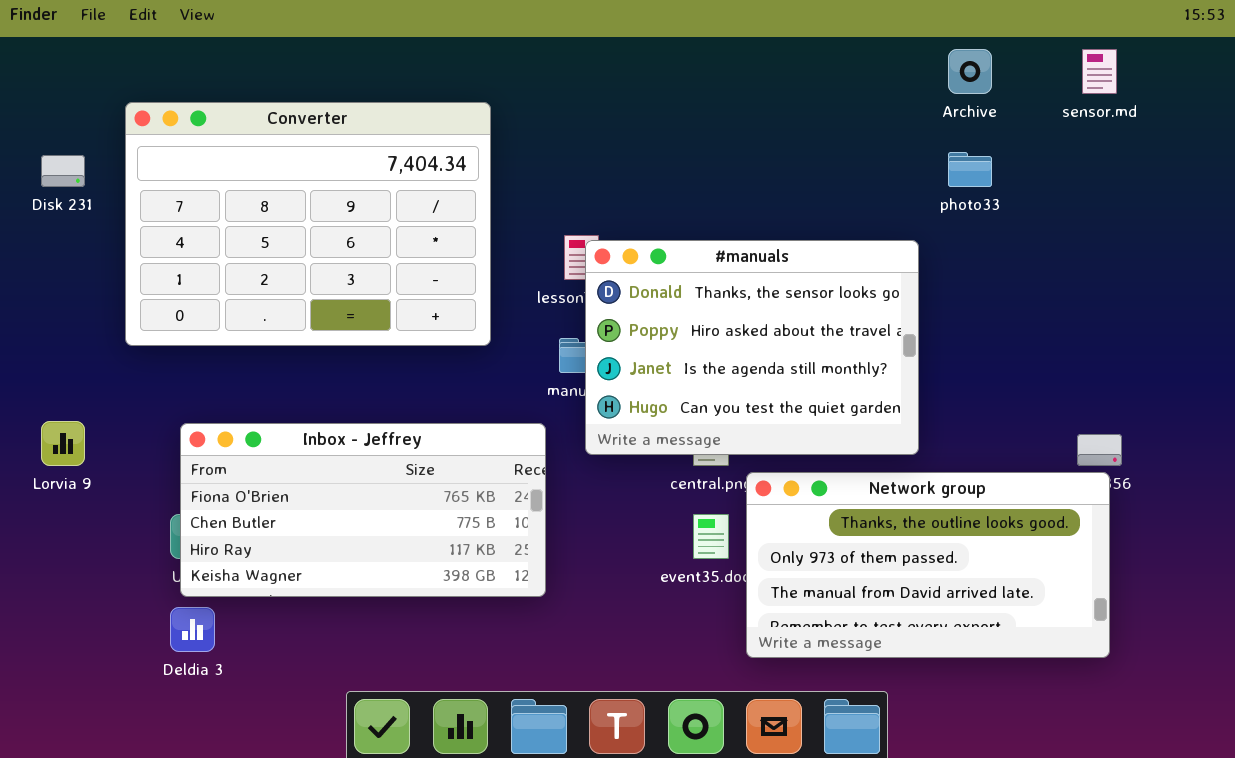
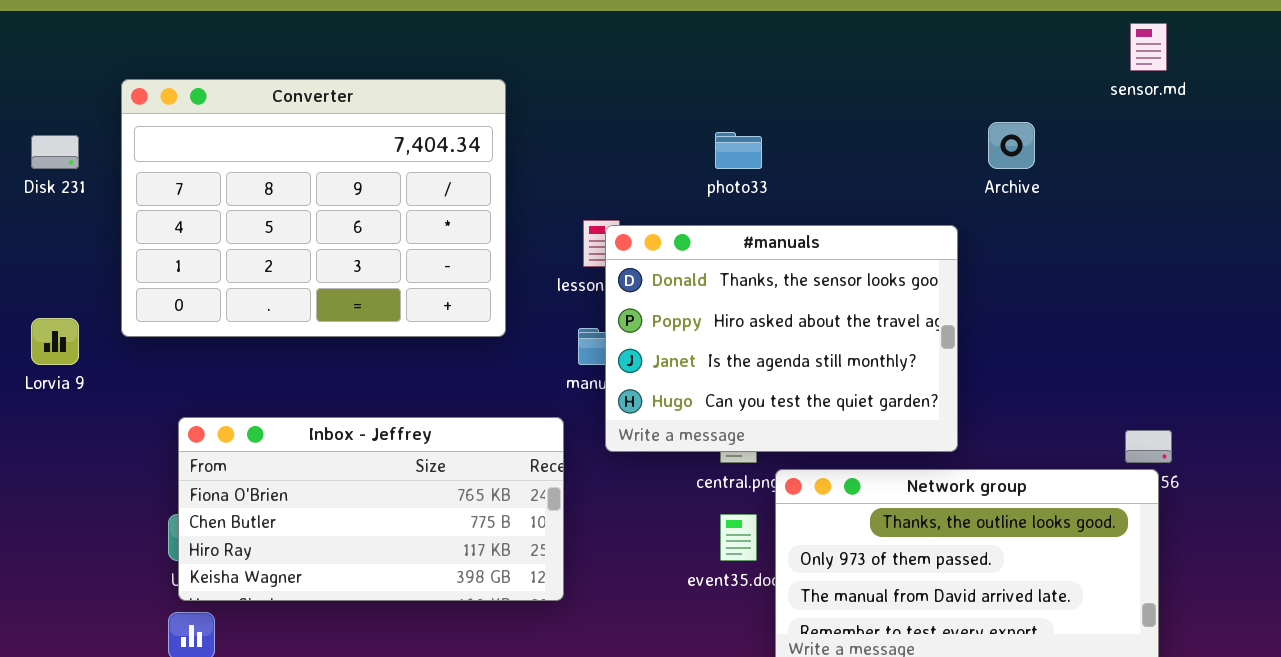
Archive: [948,49,992,94] -> [988,122,1035,169], moved
photo33: [948,152,992,187] -> [715,132,762,169], moved
Lorvia 9: [41,421,85,466] -> [31,318,79,365], moved

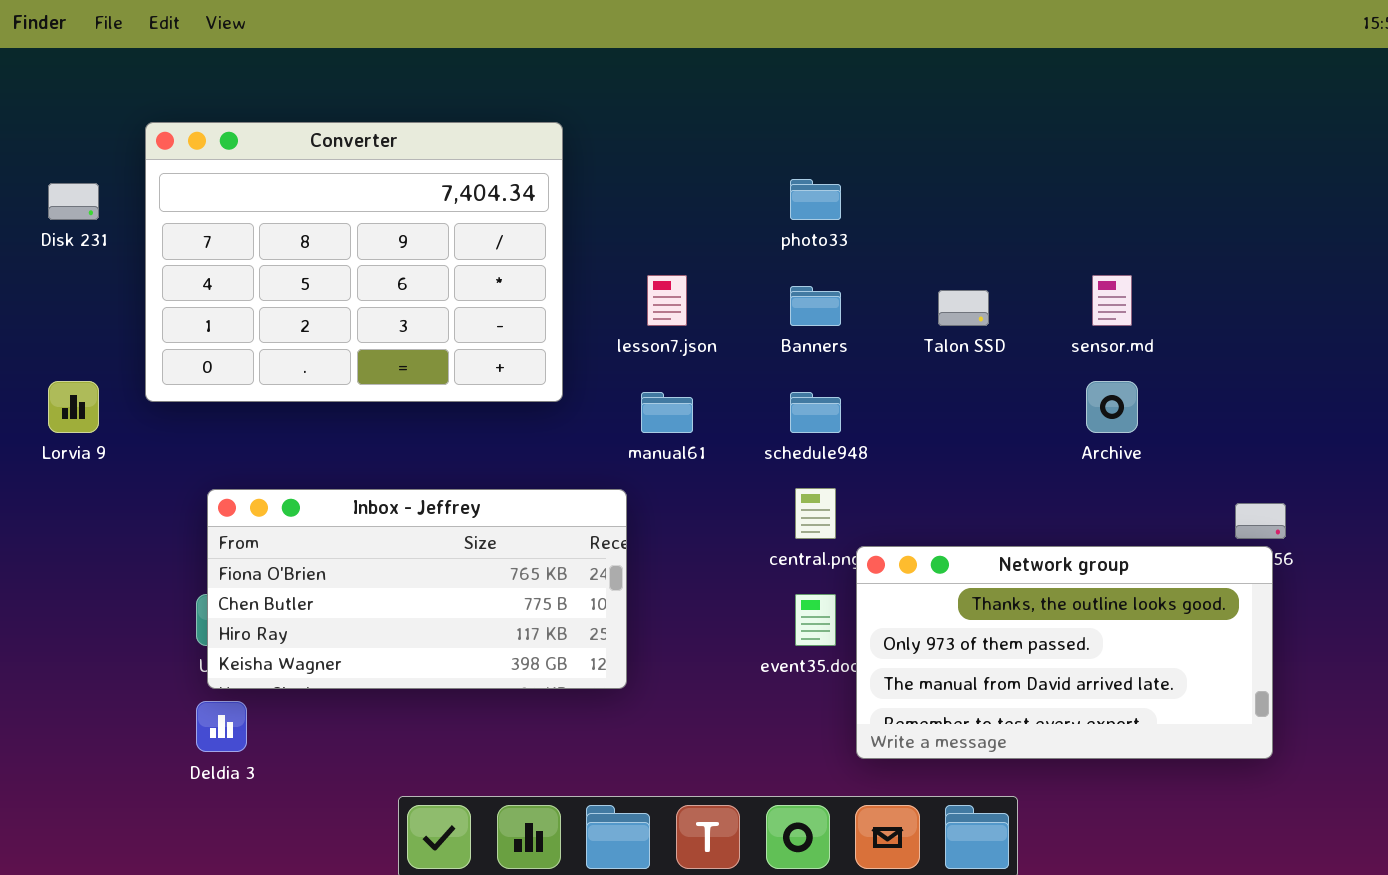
sensor.md: [1130,23,1167,71] -> [1092,275,1132,326], moved
Archive: [988,122,1035,169] -> [1086,381,1138,433], moved
#manuals: [605,225,958,452] -> none, closed

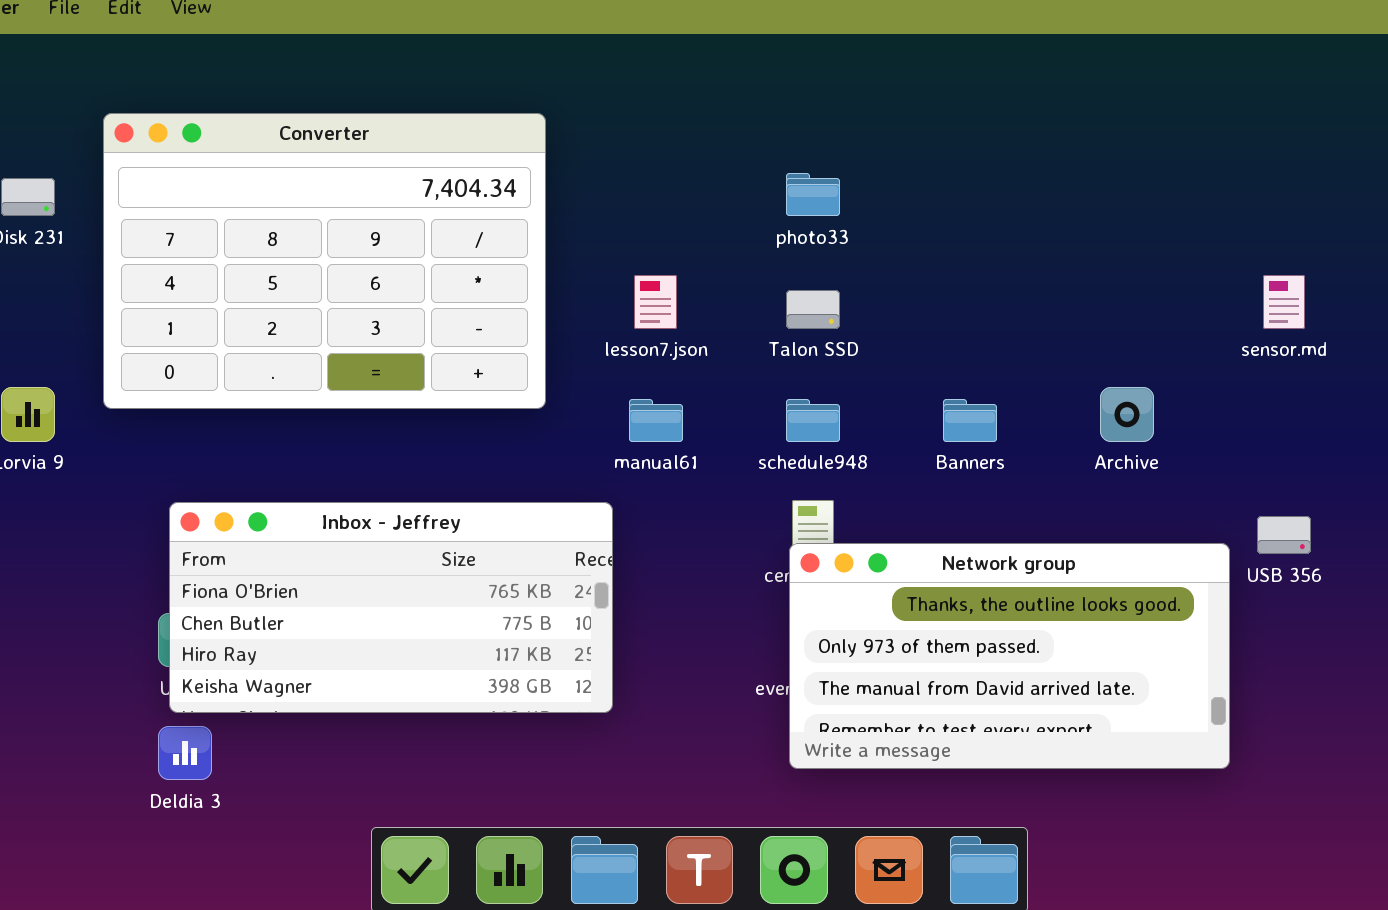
sensor.md: [1092,275,1132,326] -> [1263,275,1305,329], moved
Banners: [790,286,841,326] -> [943,399,997,442], moved
Talon SSD: [938,290,989,326] -> [786,290,840,329], moved
Network group: [856,546,1273,759] -> [789,543,1230,769], moved

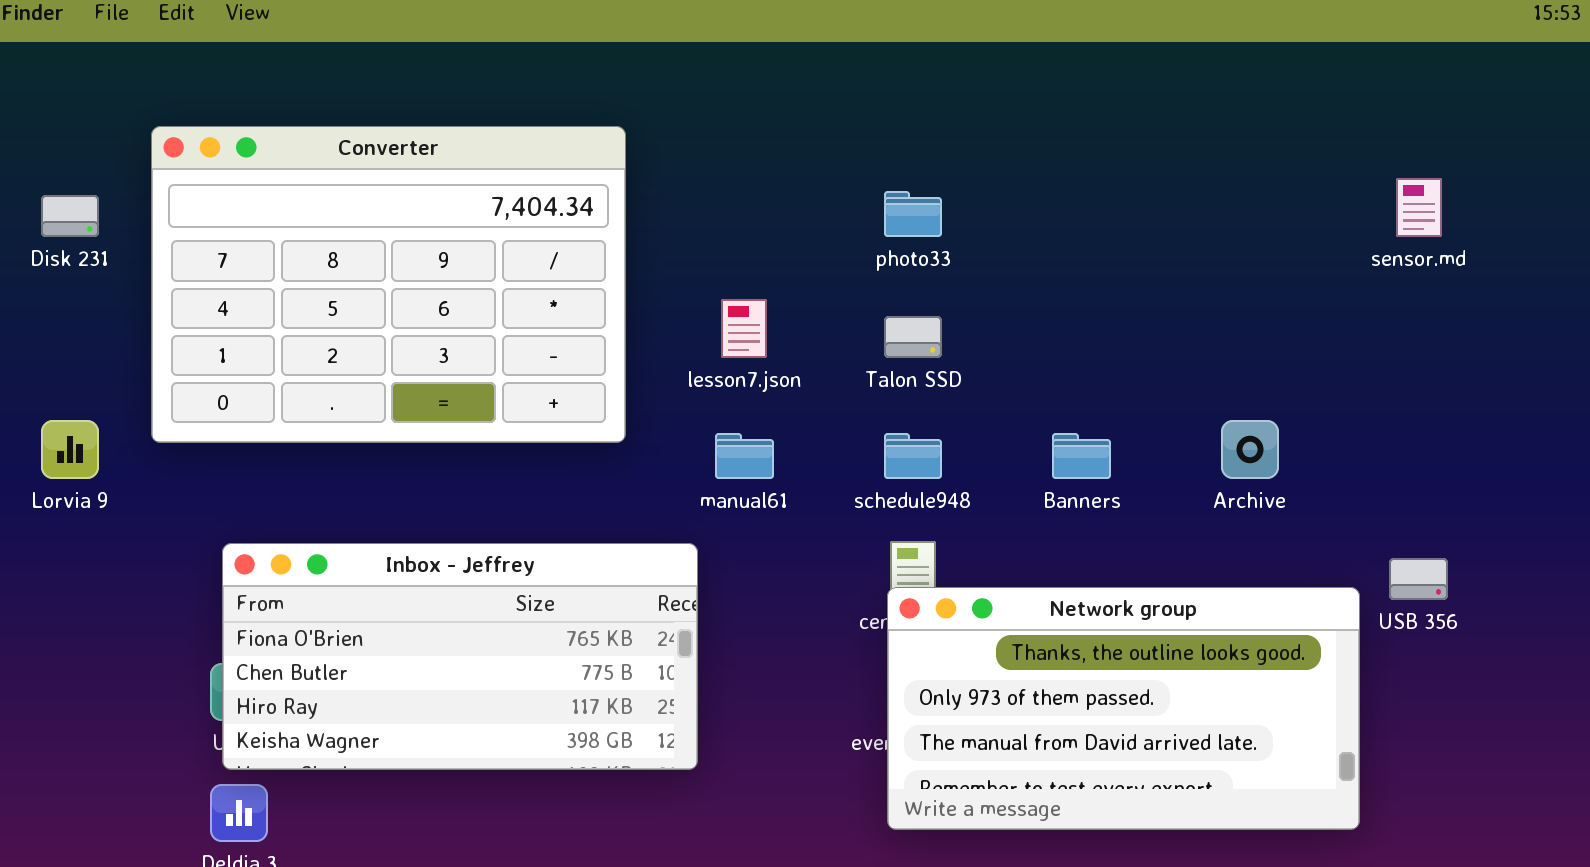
sensor.md: [1263,275,1305,329] -> [1396,178,1442,237], moved

